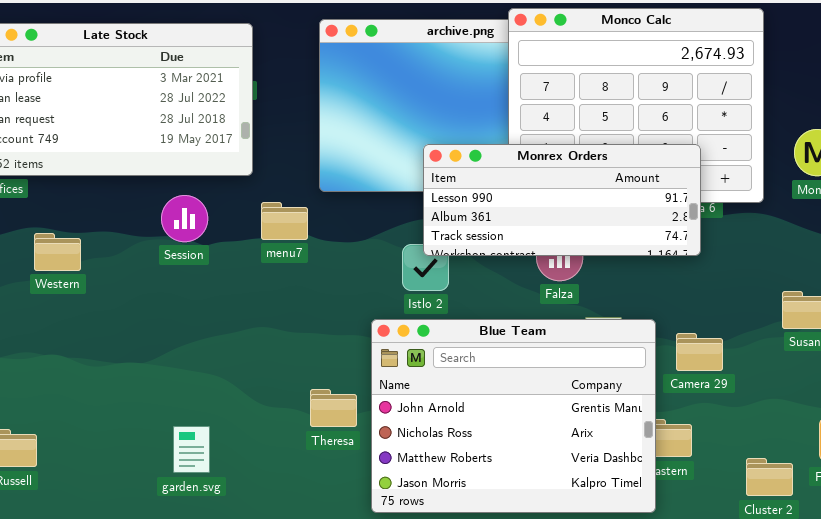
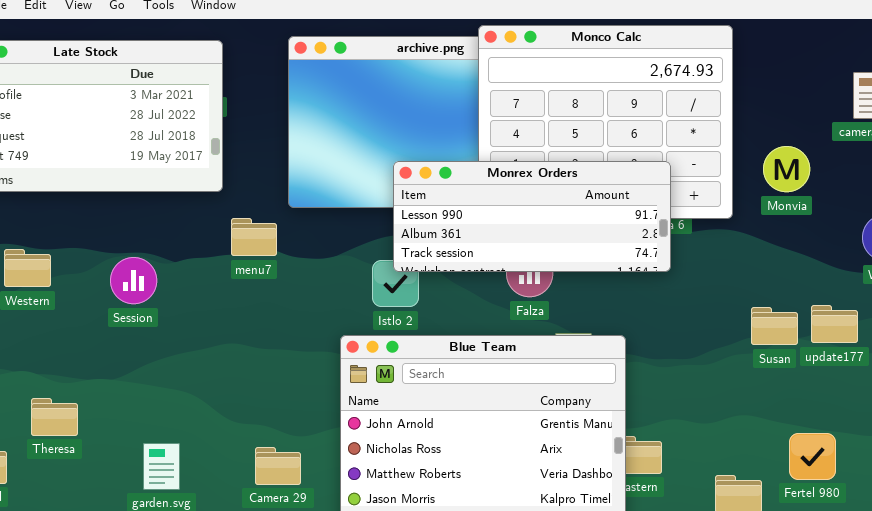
Session: [161,195,208,242] -> [110,257,157,304], moved
Camera 29: [676,333,723,371] -> [255,447,301,485], moved
Theresa: [310,389,357,427] -> [31,398,78,436], moved

